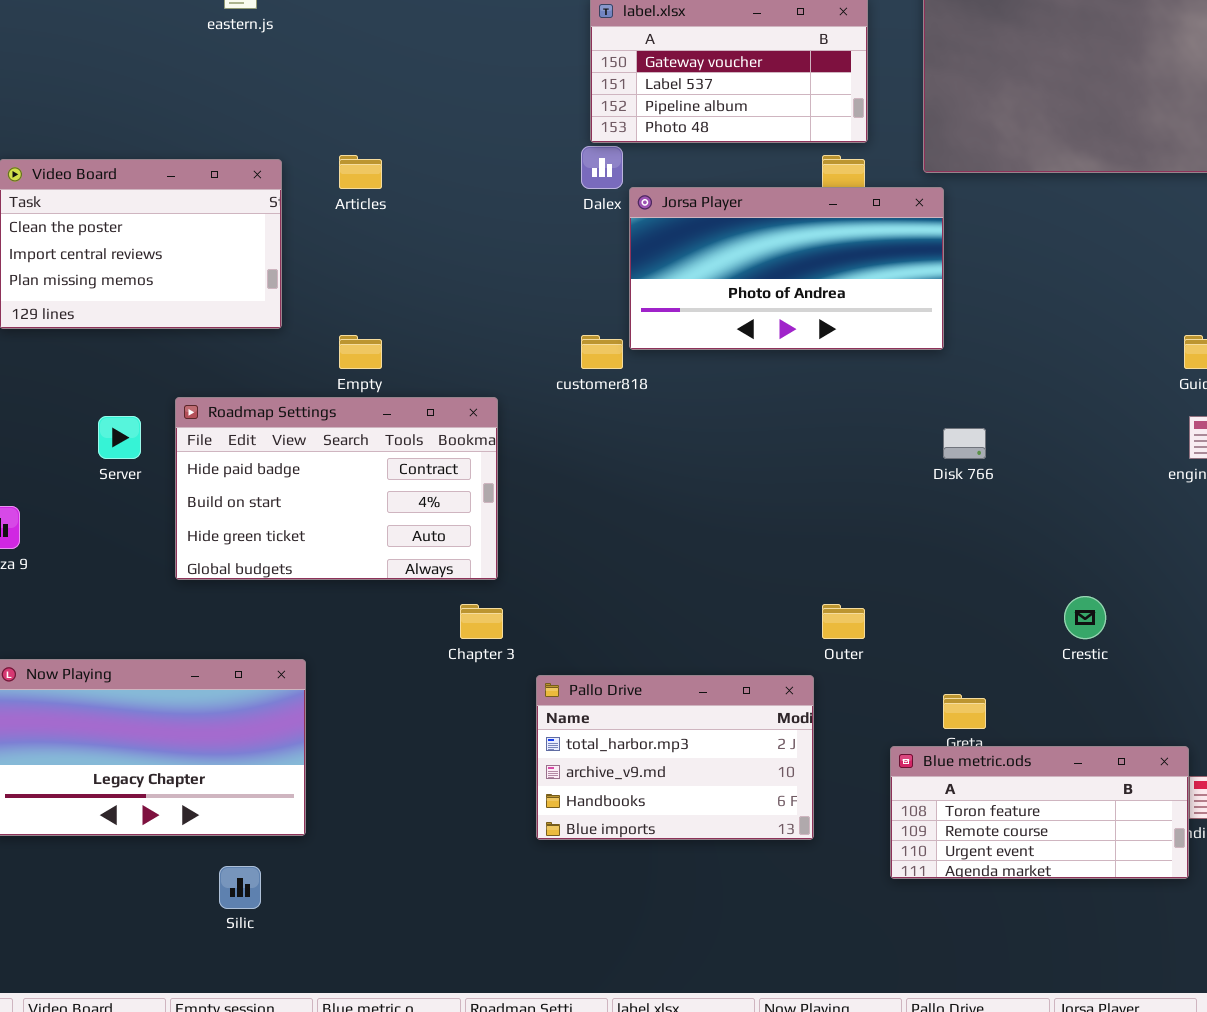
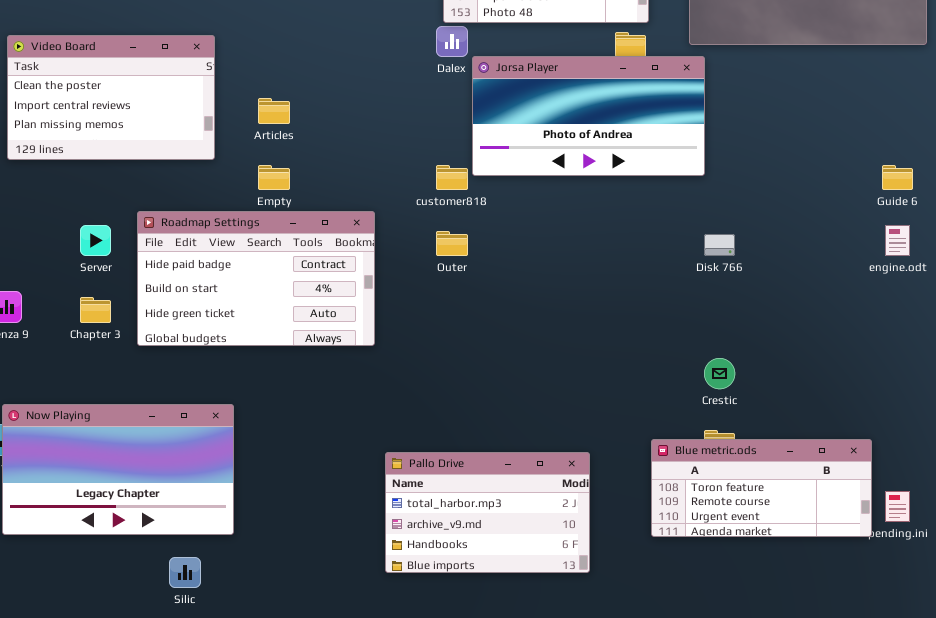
Articles: [339,155,382,189] -> [258,98,290,124], moved
Crestic: [1064,596,1106,639] -> [704,358,735,389], moved
Chapter 3: [460,604,503,639] -> [80,297,111,323], moved
Outer: [822,604,865,639] -> [436,231,468,256], moved
Pallo Drive: [536,675,814,840] -> [385,452,590,573], moved
Blue metric.ods: [890,746,1189,879] -> [651,439,872,537], moved

